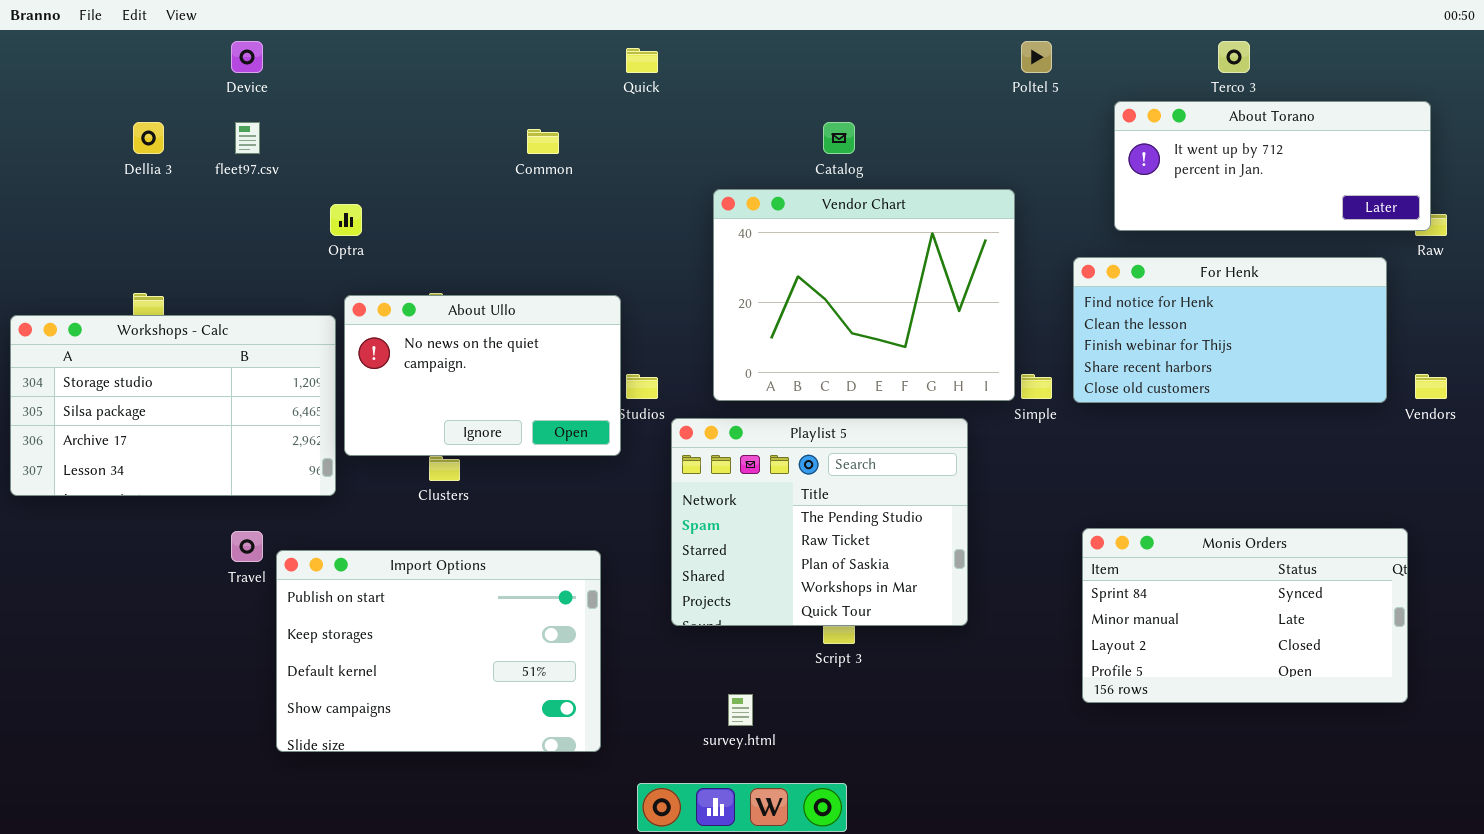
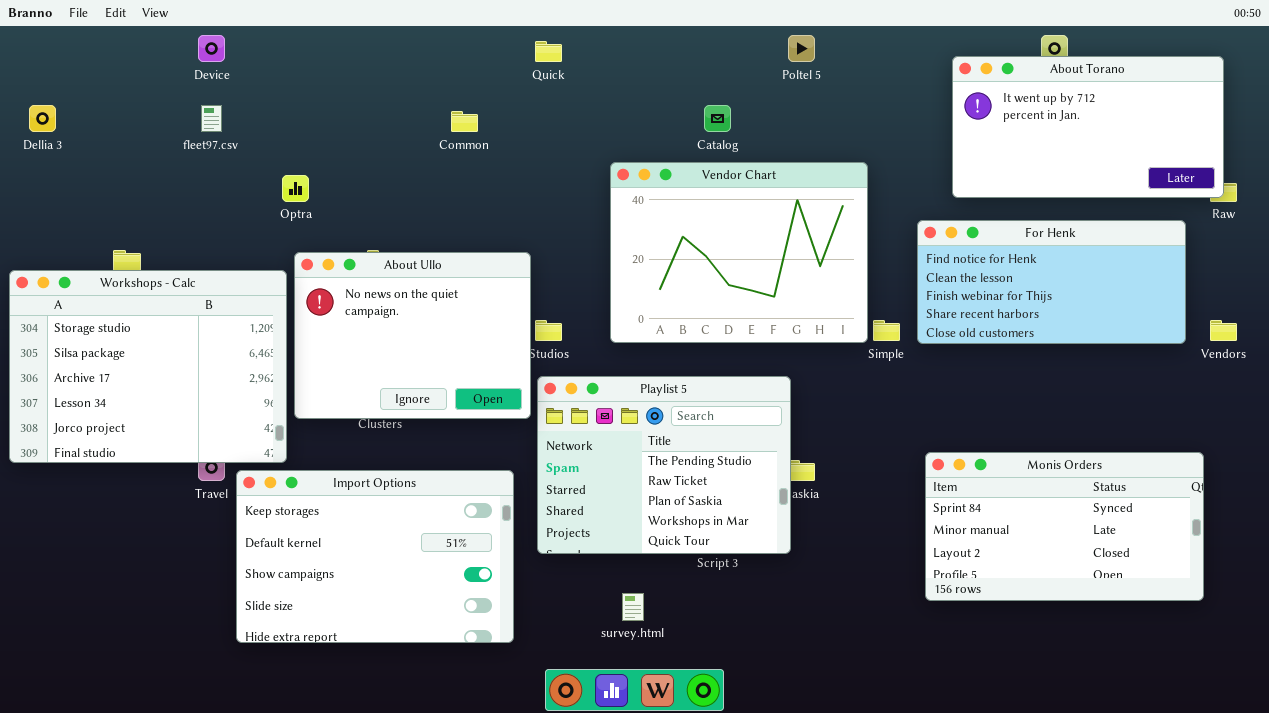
Poltel 5: [1021,41,1052,73] -> [788,35,815,62], moved
About Torano: [1114,101,1431,231] -> [952,56,1224,198], resized
Dellia 3: [133,122,164,154] -> [29,105,56,132], moved
About Ullo: [344,295,621,456] -> [294,252,531,419], resized
Workshops - Calc: [10,315,336,496] -> [9,270,287,463], resized
Playlist 5: [671,418,968,626] -> [537,376,791,554], moved
Import Options: [276,550,601,752] -> [236,470,514,643], scrolled down 1 row

